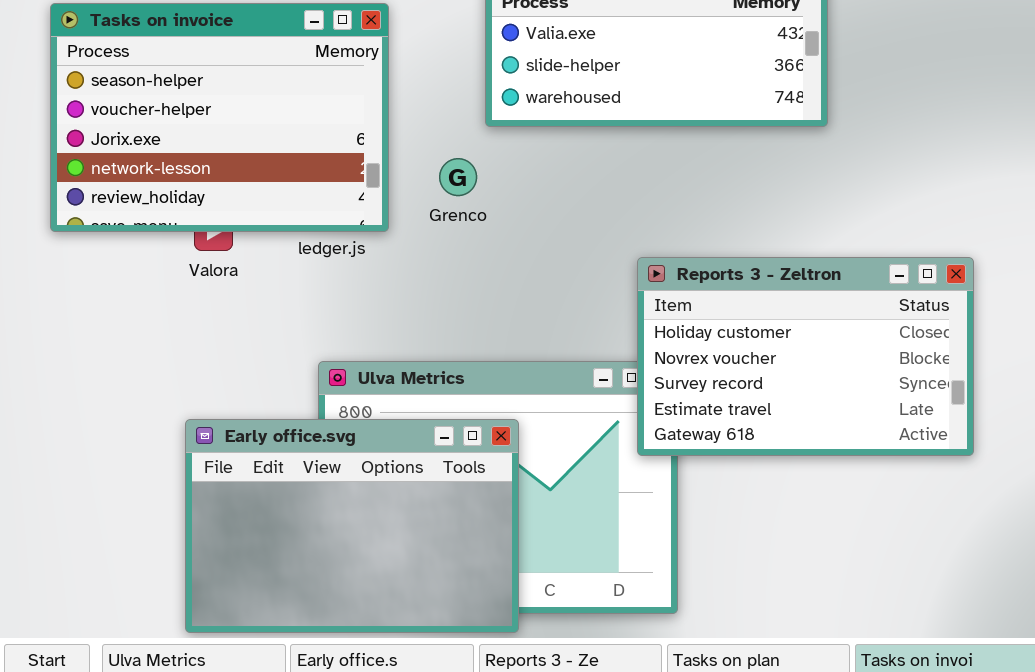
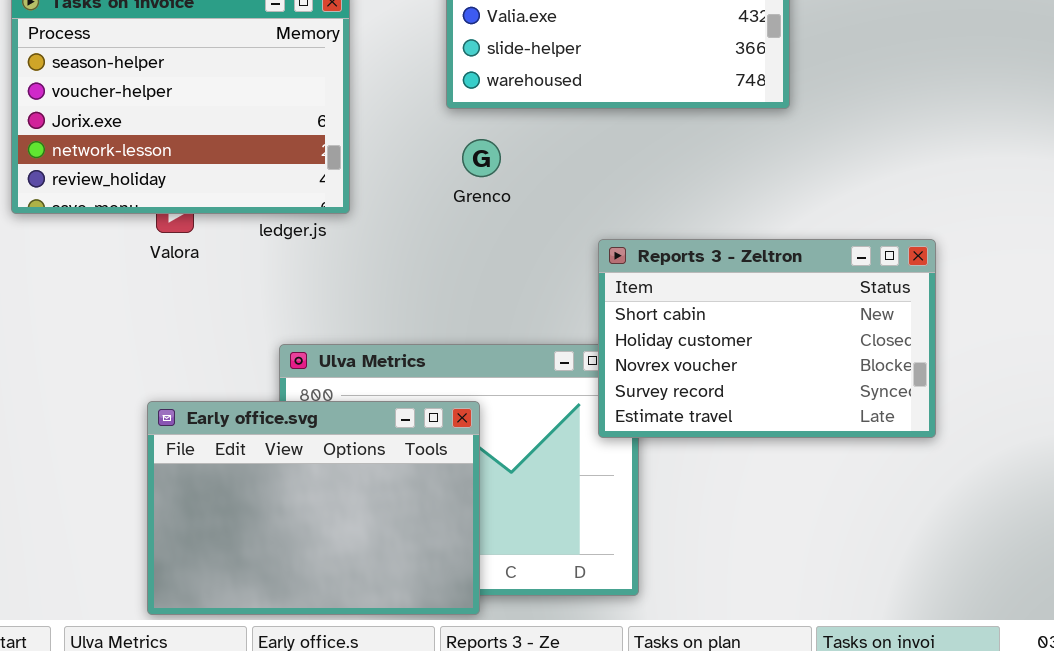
Grenco: [439,158,477,196] -> [462,139,501,177], moved
Reports 3 - Zeltron: [637,257,974,456] -> [598,239,936,438], scrolled up 1 row

